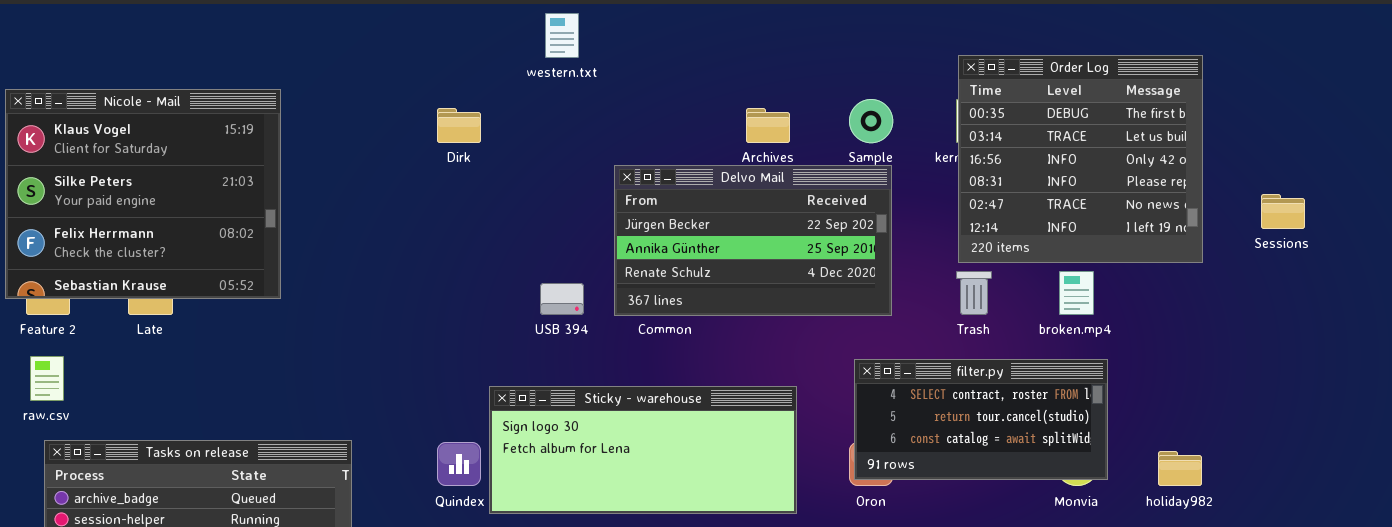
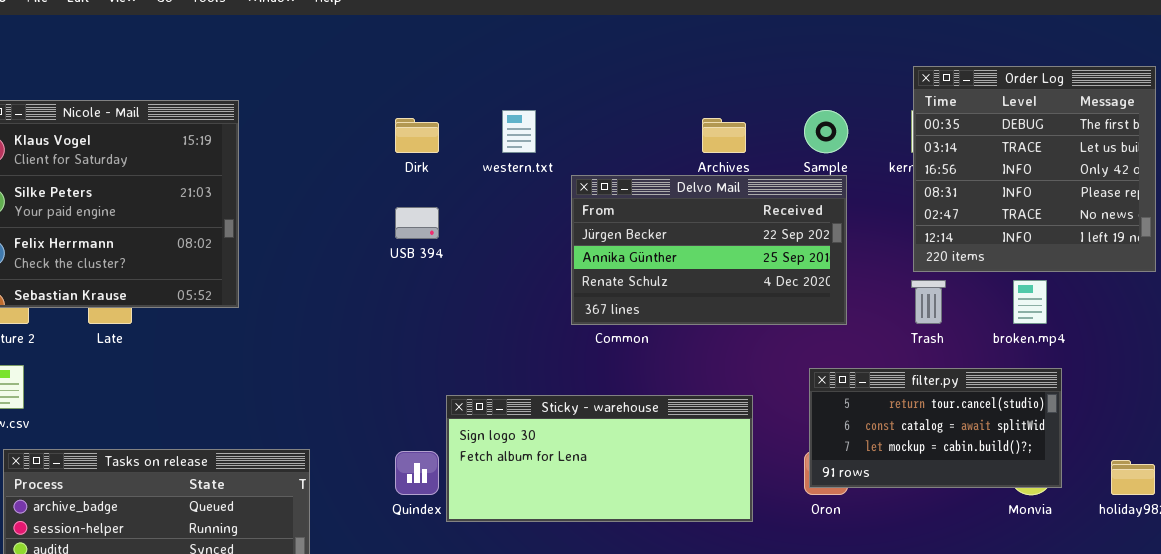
western.txt: [545,13,579,58] -> [502,110,536,153], moved
USB 394: [540,283,584,315] -> [395,207,439,239], moved
filter.py: [854,359,1108,480] -> [809,368,1062,488], scrolled down 1 row

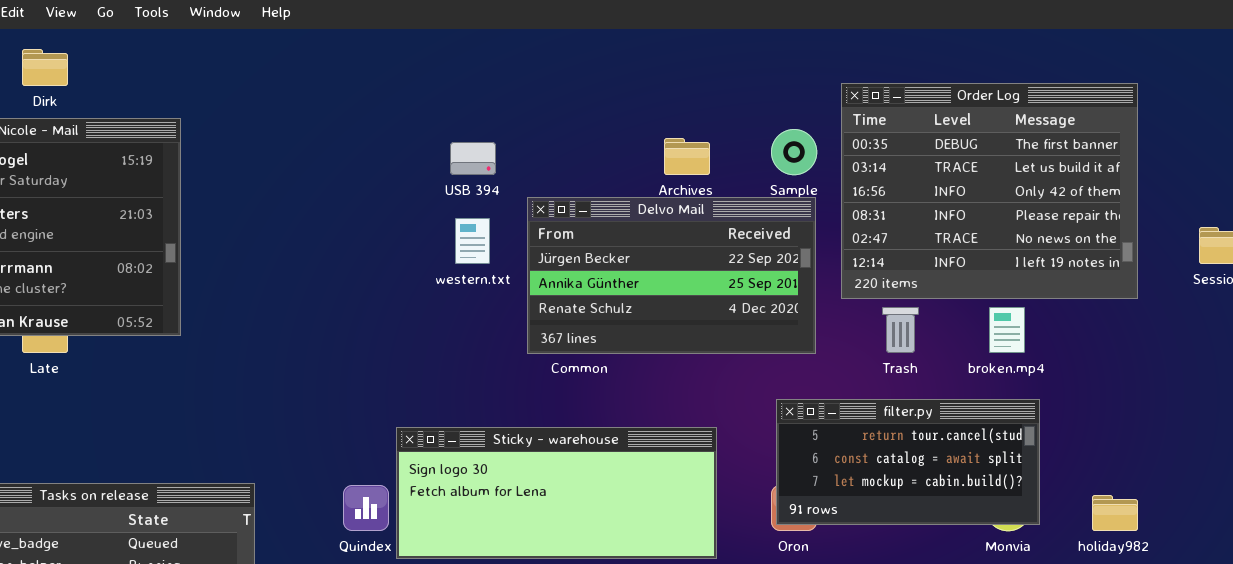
Order Log: [913,66,1156,272] -> [841,83,1138,299], resized
western.txt: [502,110,536,153] -> [455,218,490,264], moved
Dirk: [395,118,439,153] -> [22,49,68,86], moved
USB 394: [395,207,439,239] -> [450,142,496,175], moved

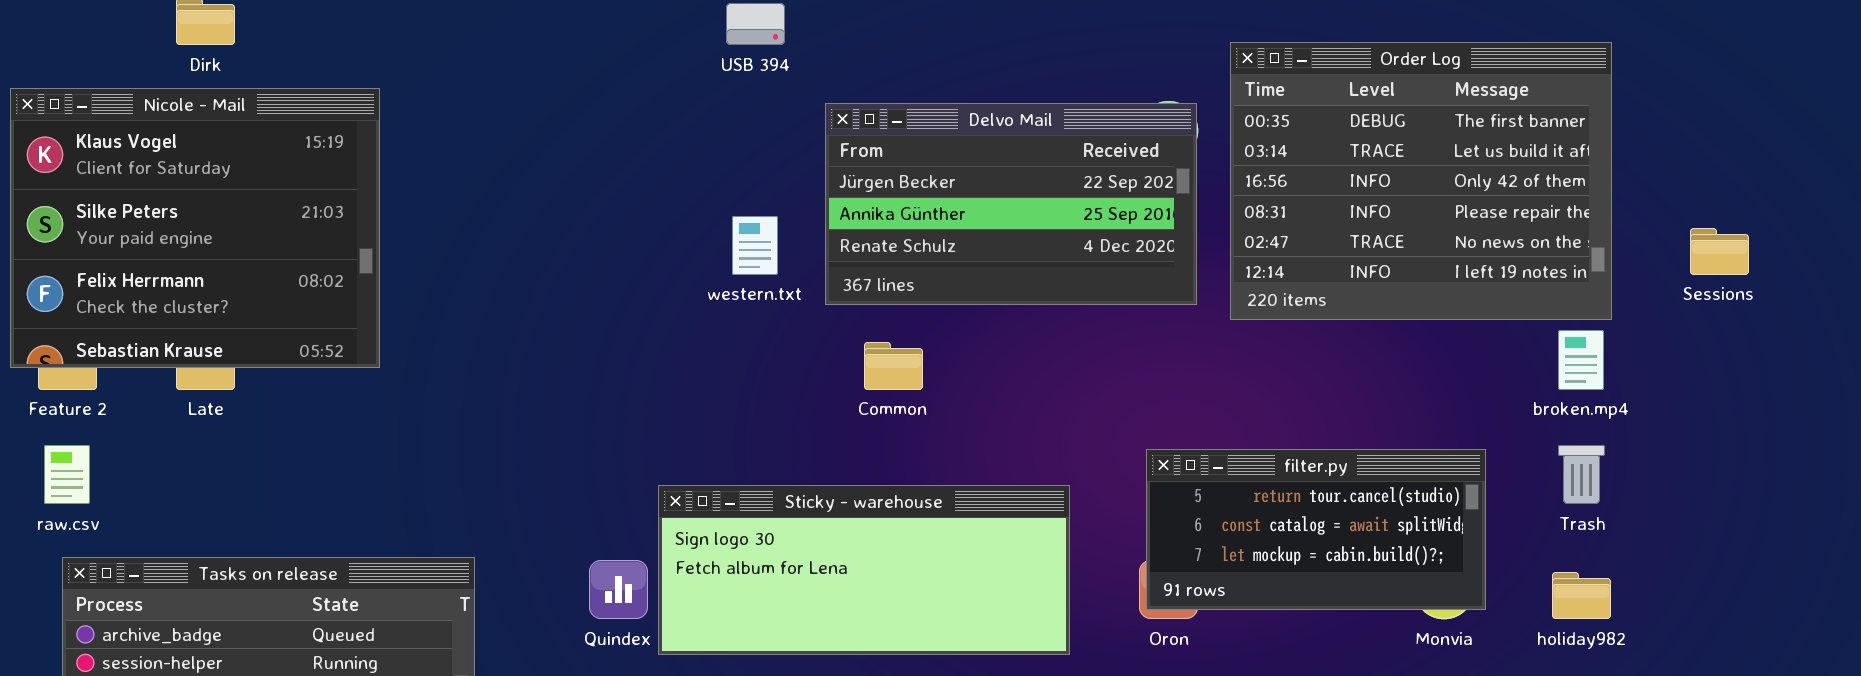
USB 394: [450,142,496,175] -> [726,3,785,45], moved
Delvo Mail: [527,197,816,354] -> [825,103,1197,305], moved
Trash: [882,307,919,353] -> [1558,445,1605,504], moved
broken.mp4: [989,307,1025,353] -> [1558,330,1604,390], moved

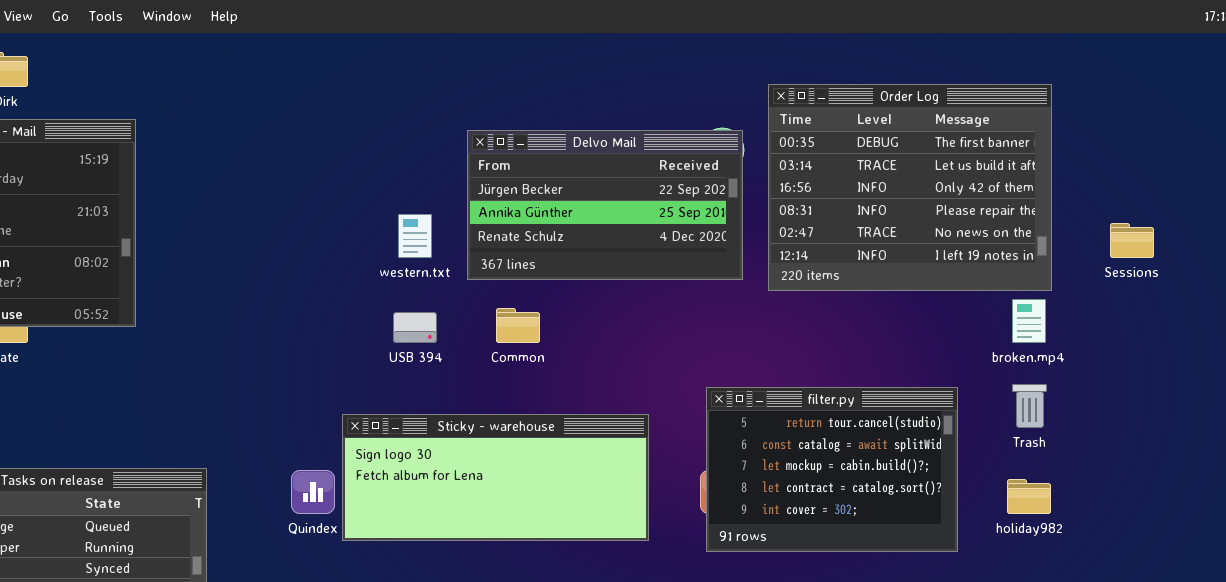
USB 394: [726,3,785,45] -> [393,312,437,343], moved
filter.py: [1146,449,1486,610] -> [706,387,958,552], resized

